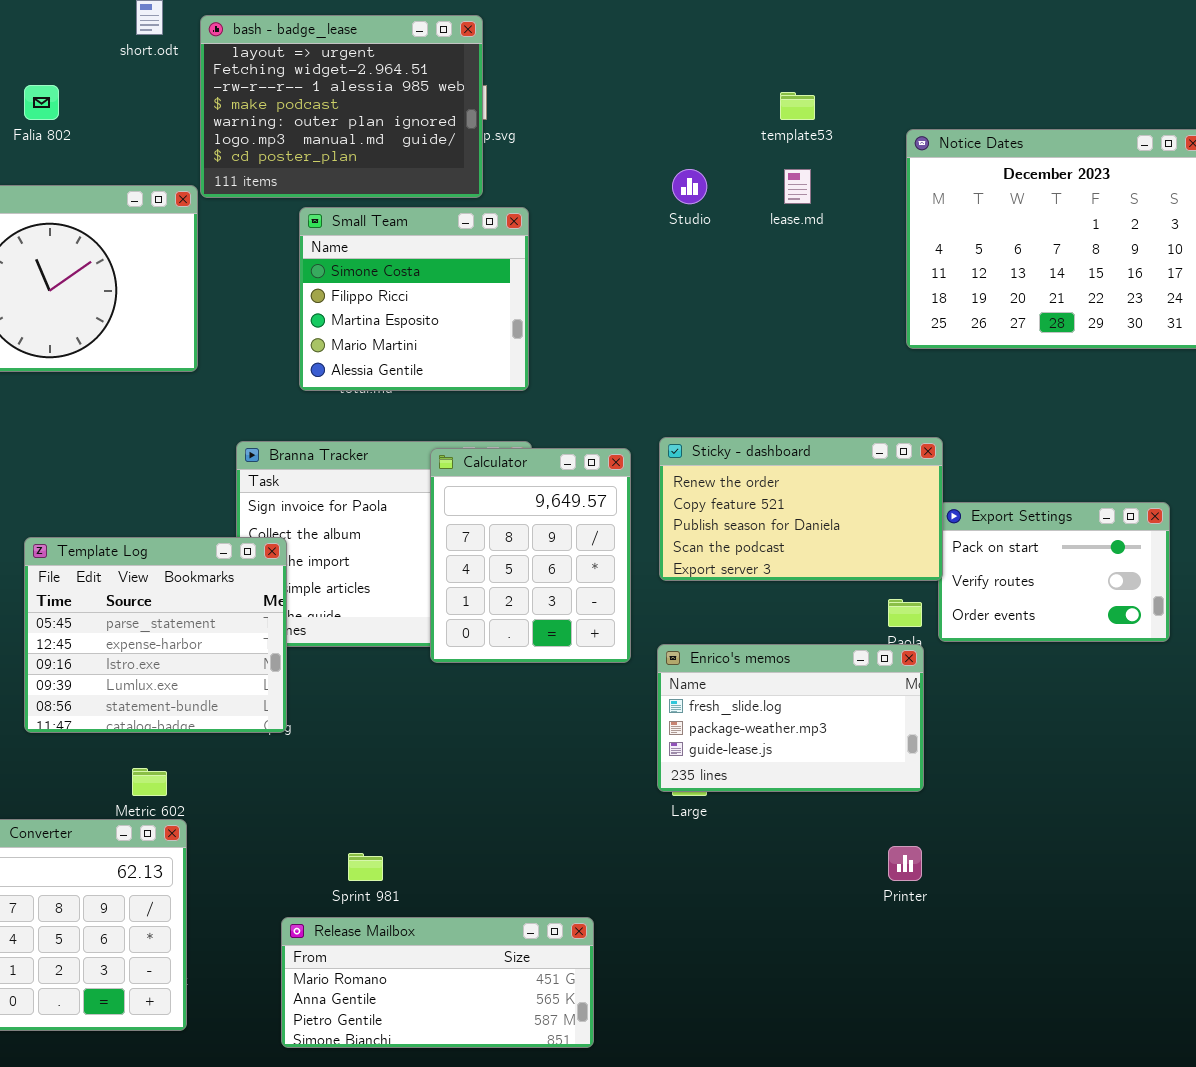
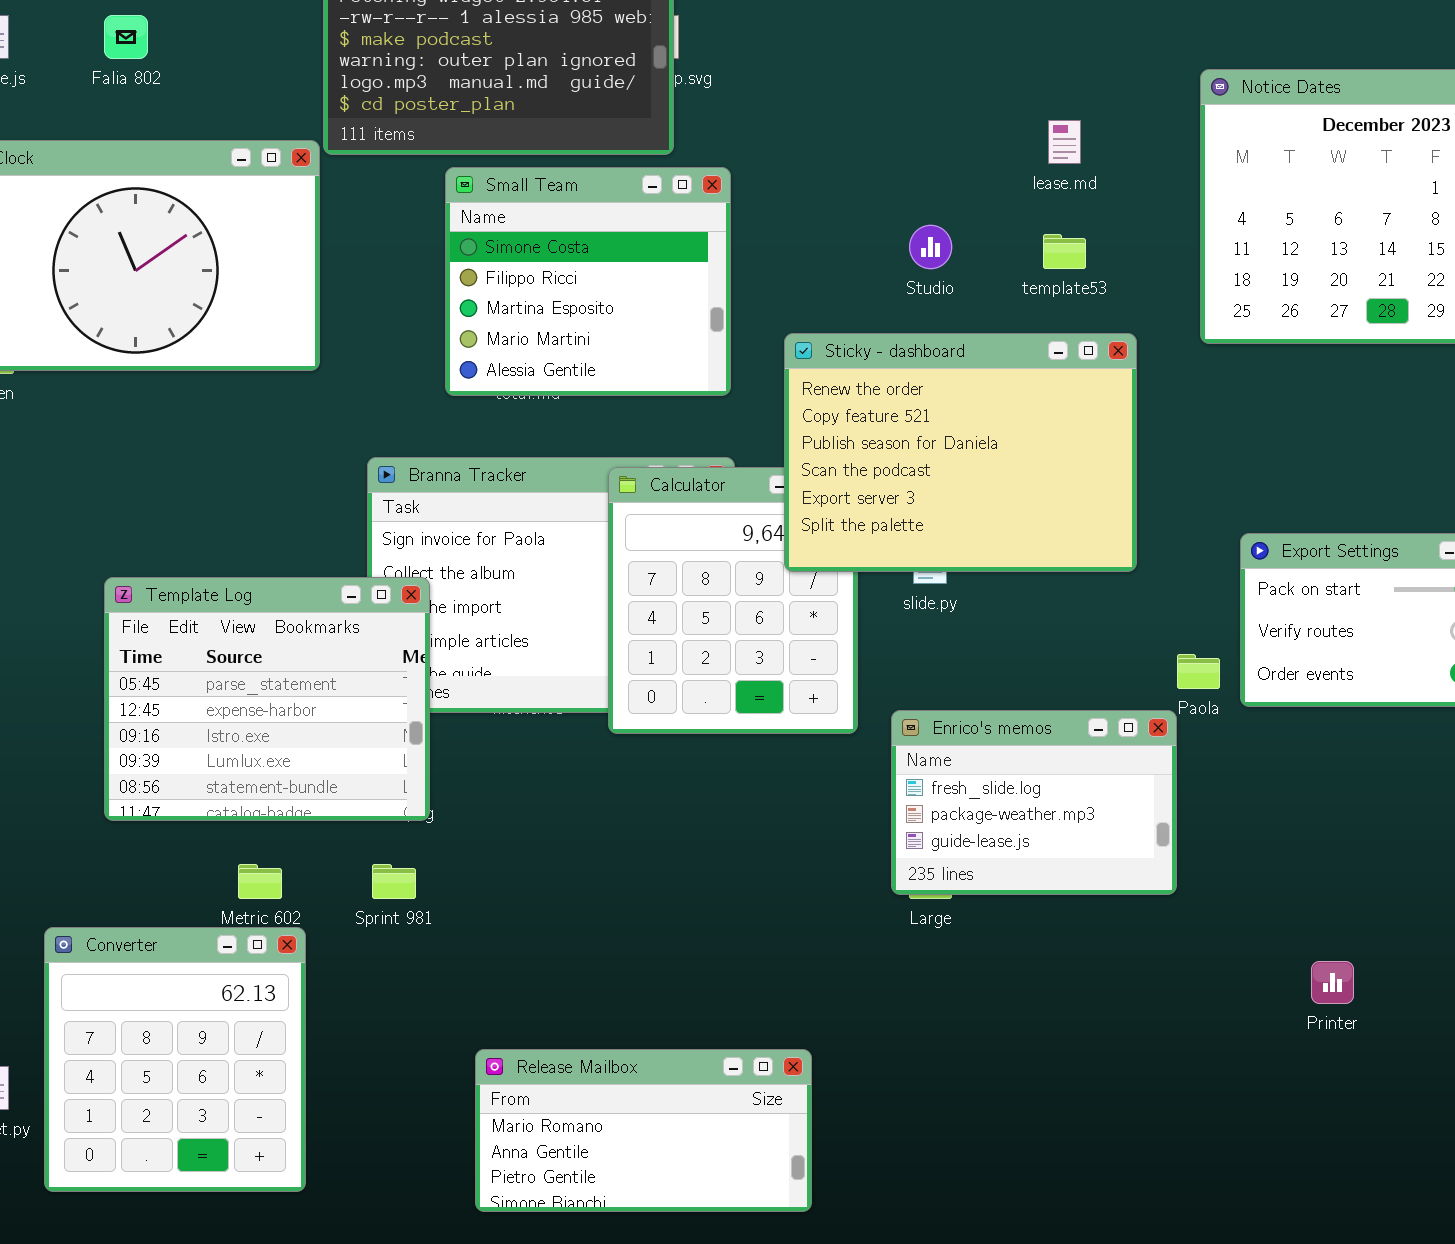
template53: [780,92,815,120] -> [1043,234,1086,269], moved
Studio: [672,169,707,204] -> [909,225,952,269], moved
Sticky - dashboard: [659,437,943,581] -> [784,333,1137,572], moved, resized
Enrico's memos: [657,644,924,792] -> [891,710,1177,895], resized
Printer: [888,846,922,881] -> [1311,961,1354,1004], moved
Sprint 981: [348,853,383,881] -> [372,864,416,899], moved
Release Mailbox: [281,917,594,1048] -> [475,1049,812,1212], resized

